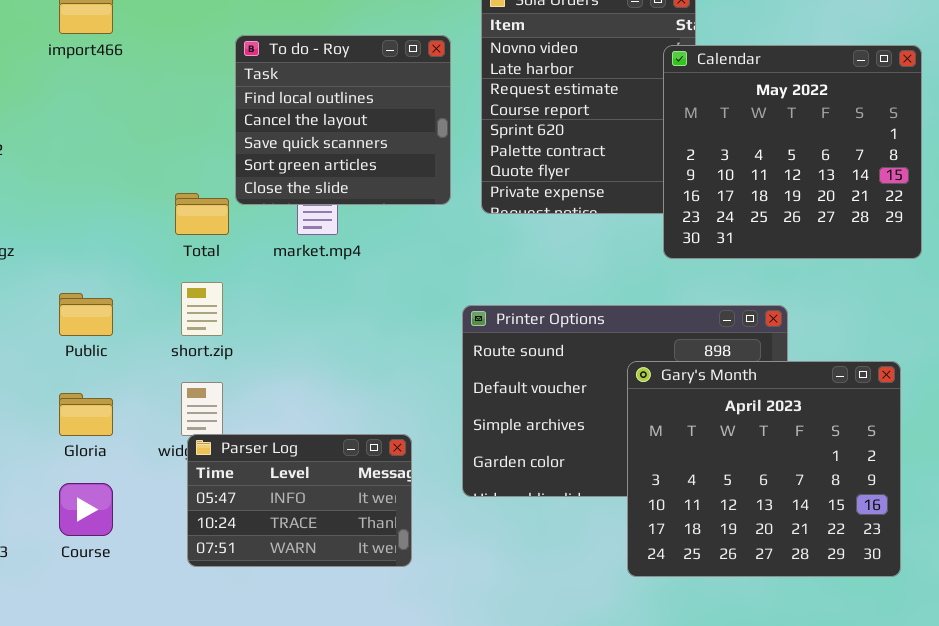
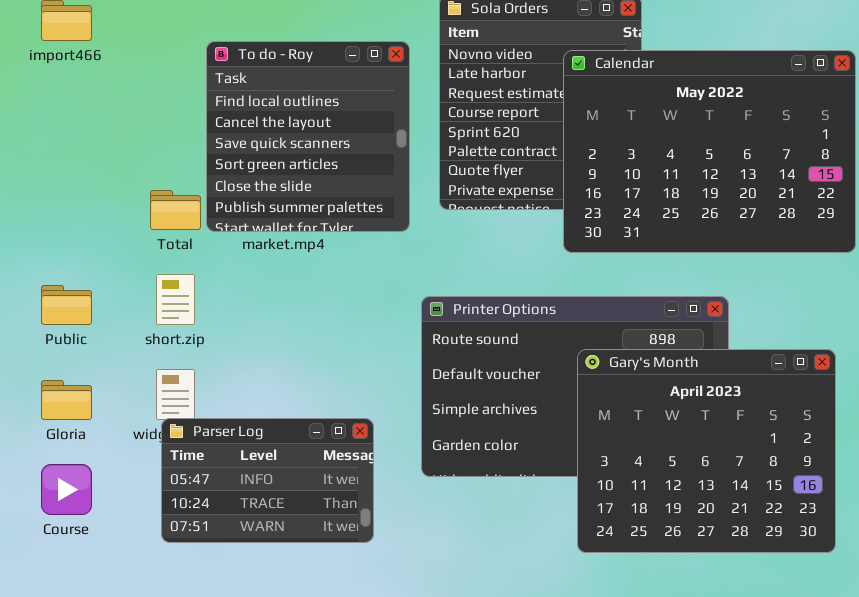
To do - Roy: [235,35,451,205] -> [206,41,410,232], resized
Calendar: [663,45,922,259] -> [563,50,856,253], resized

